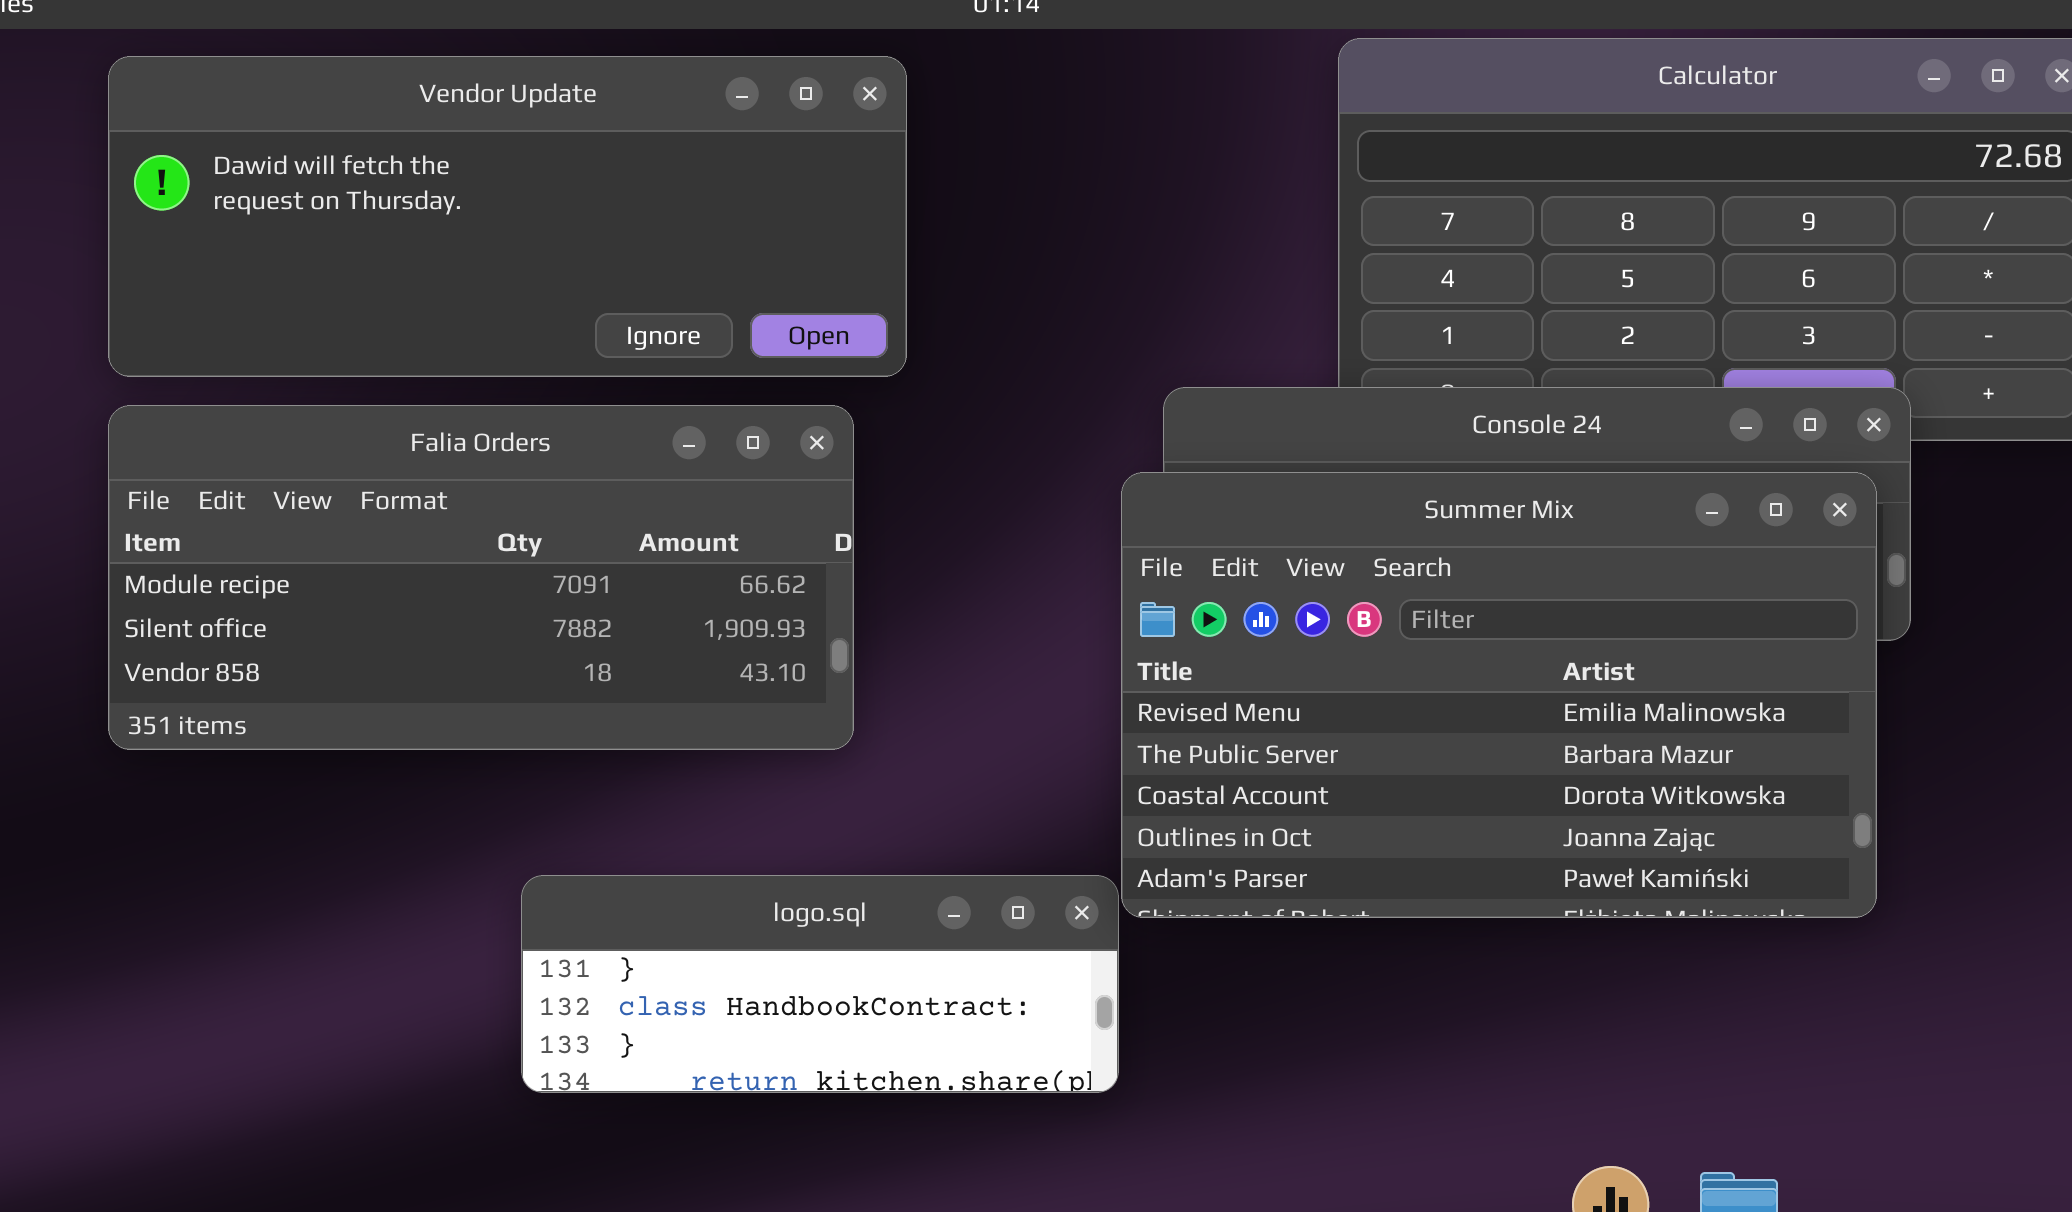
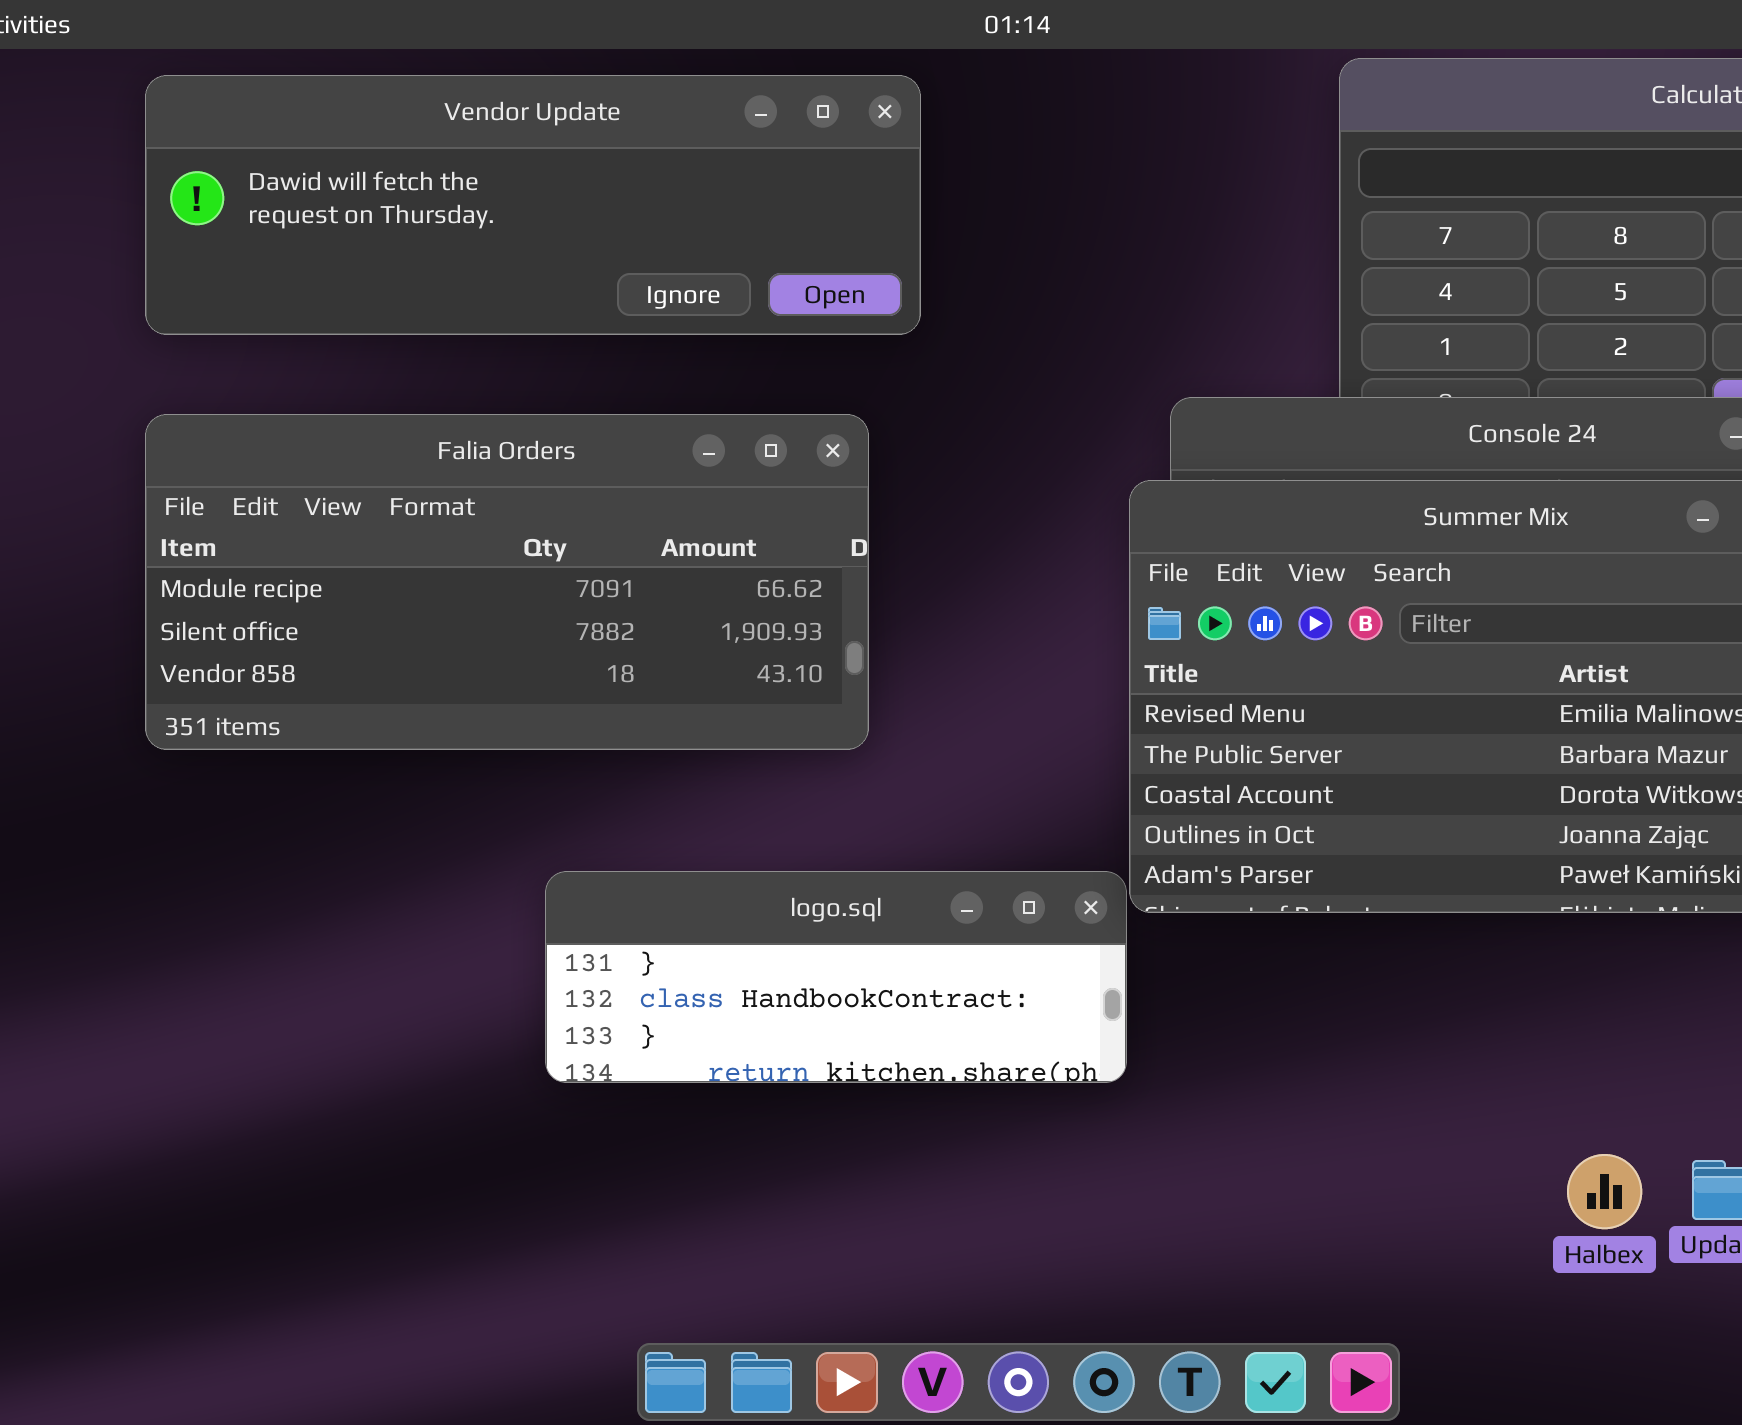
Vendor Update: [108,56,907,377] -> [145,75,921,335], resized

